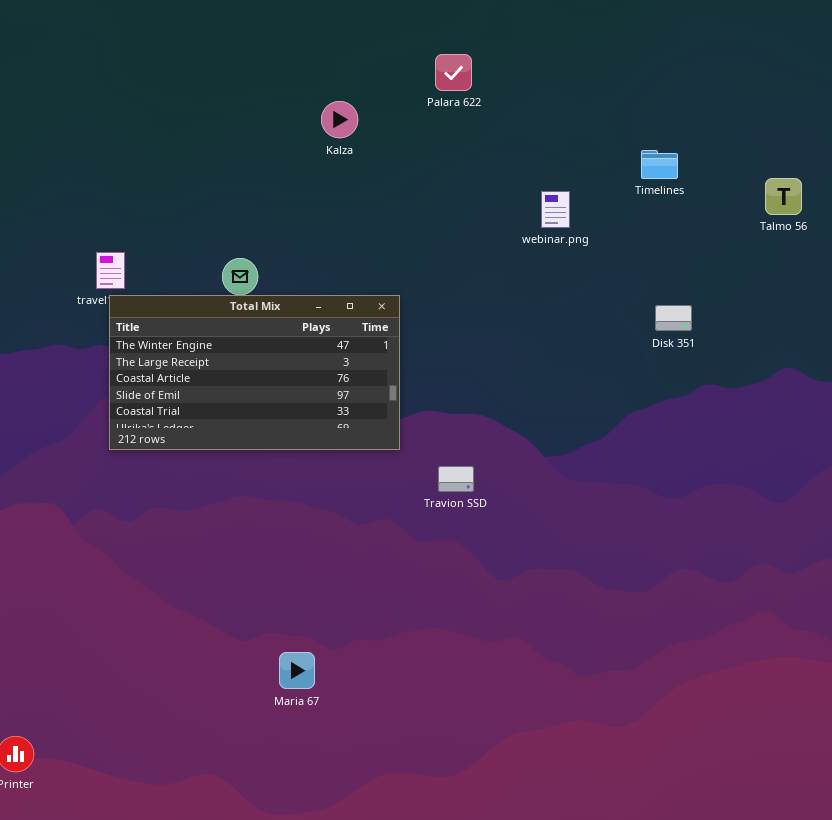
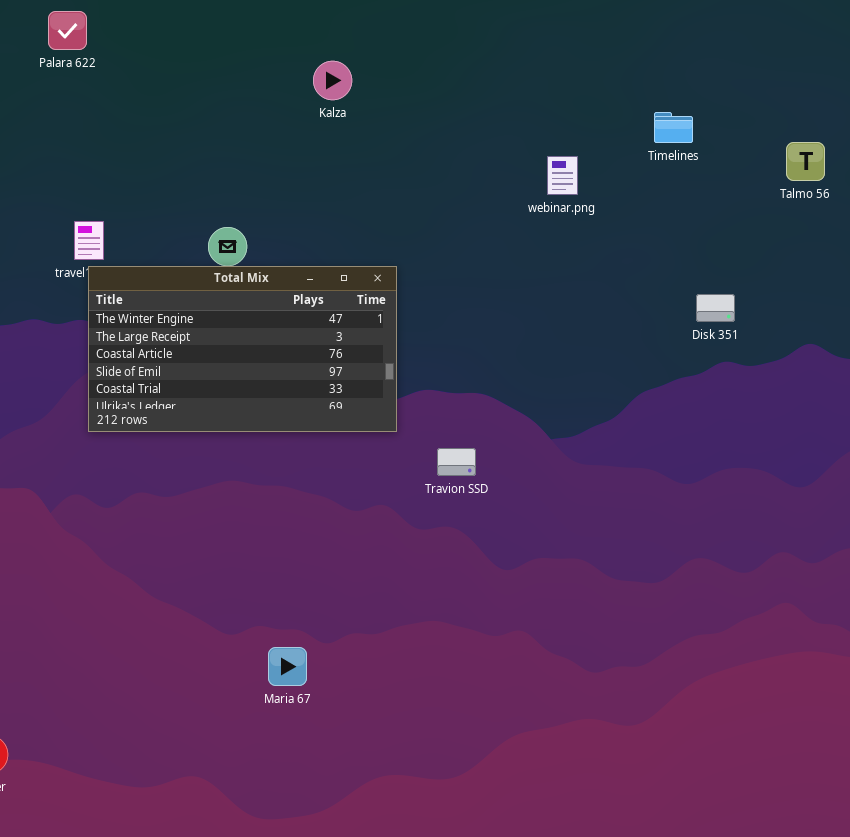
Palara 622: [435,54,472,91] -> [48,11,87,50], moved
Disk 351: [655,305,692,331] -> [696,294,735,322], moved

